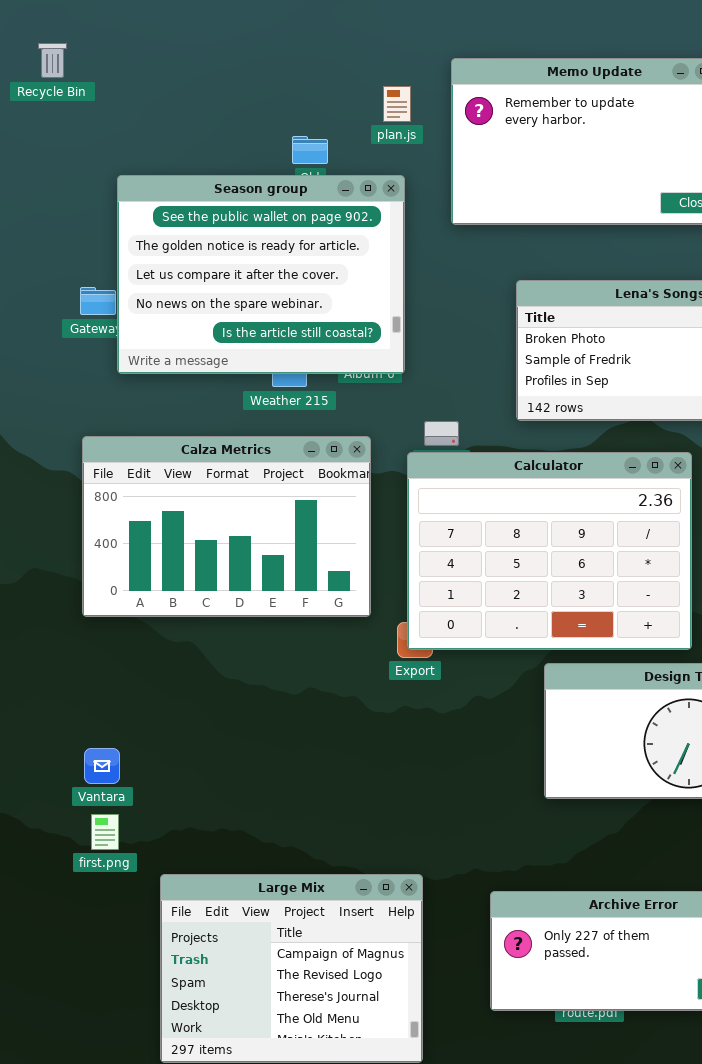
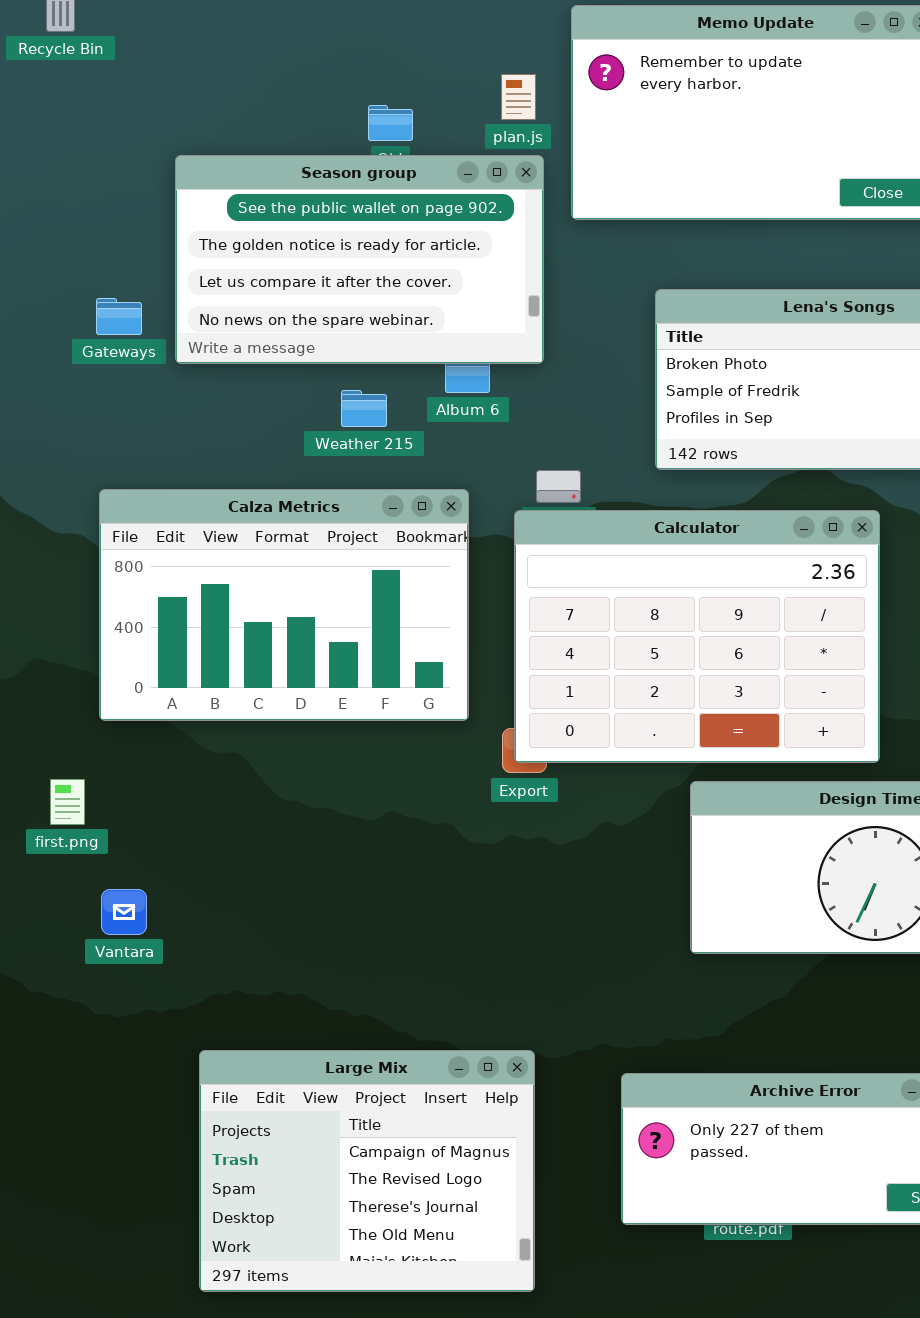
plan.js: [383,86,411,122] -> [501,74,536,120], moved
Season group: [117,175,405,374] -> [175,155,544,364], moved, resized
first.png: [91,814,119,850] -> [50,779,85,825], moved

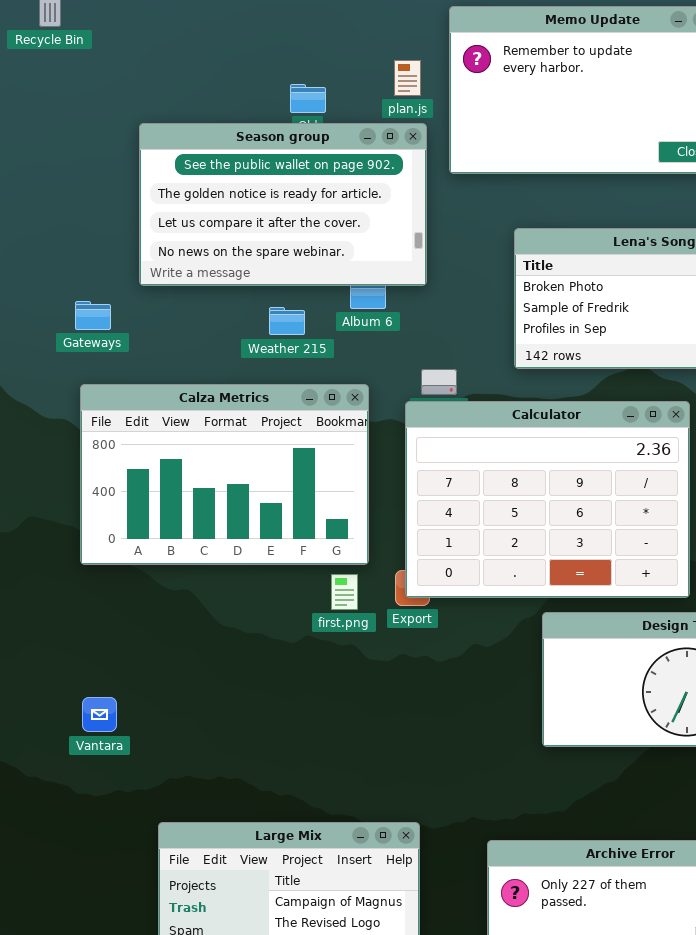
Gateways: [96,298,142,335] -> [75,301,111,330], moved
first.png: [50,779,85,825] -> [331,574,358,610], moved

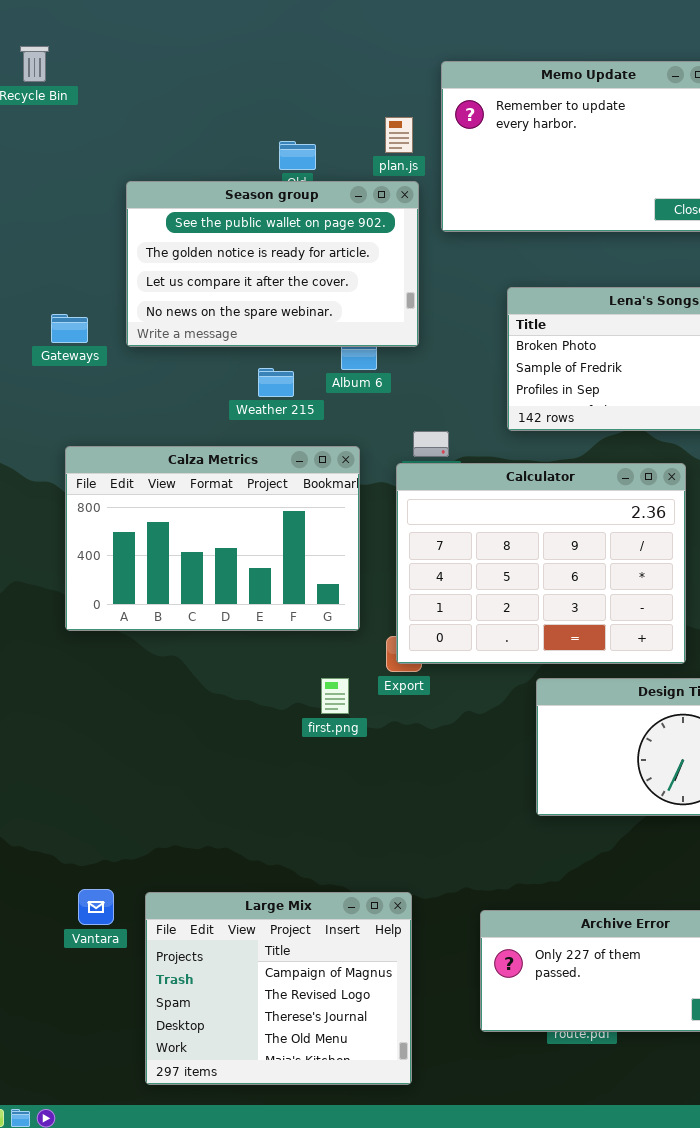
Gateways: [75,301,111,330] -> [51,314,88,343], moved
first.png: [331,574,358,610] -> [321,678,349,714], moved
Vantara: [82,697,117,732] -> [78,889,114,925], moved

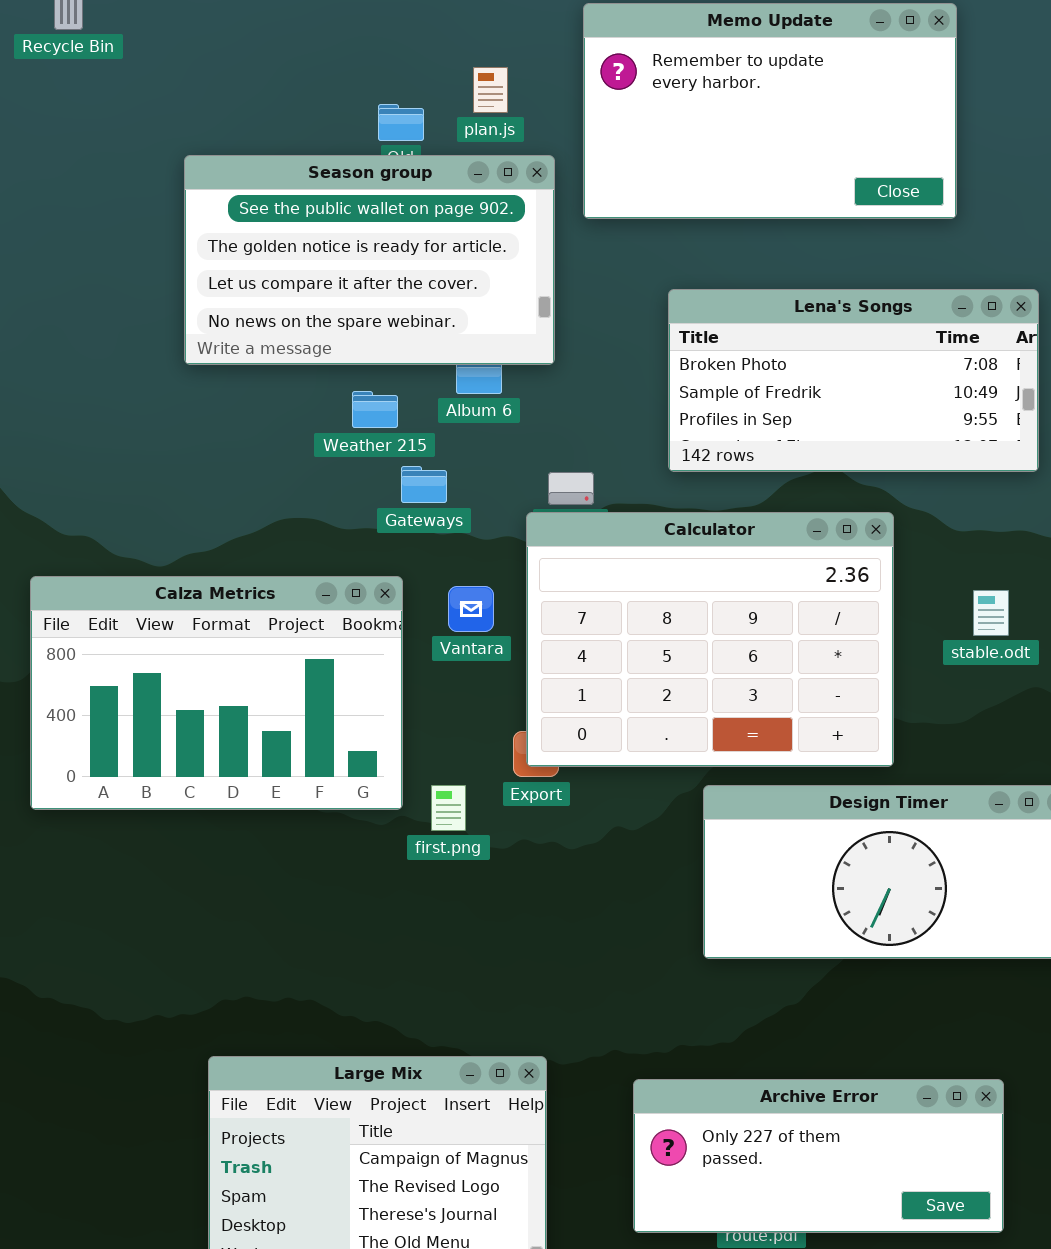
plan.js: [385,117,413,153] -> [473,67,508,113], moved
Gateways: [51,314,88,343] -> [401,466,447,503], moved
Calza Metrics: [65,446,360,631] -> [30,576,403,810], moved
Vantara: [78,889,114,925] -> [448,586,494,632], moved

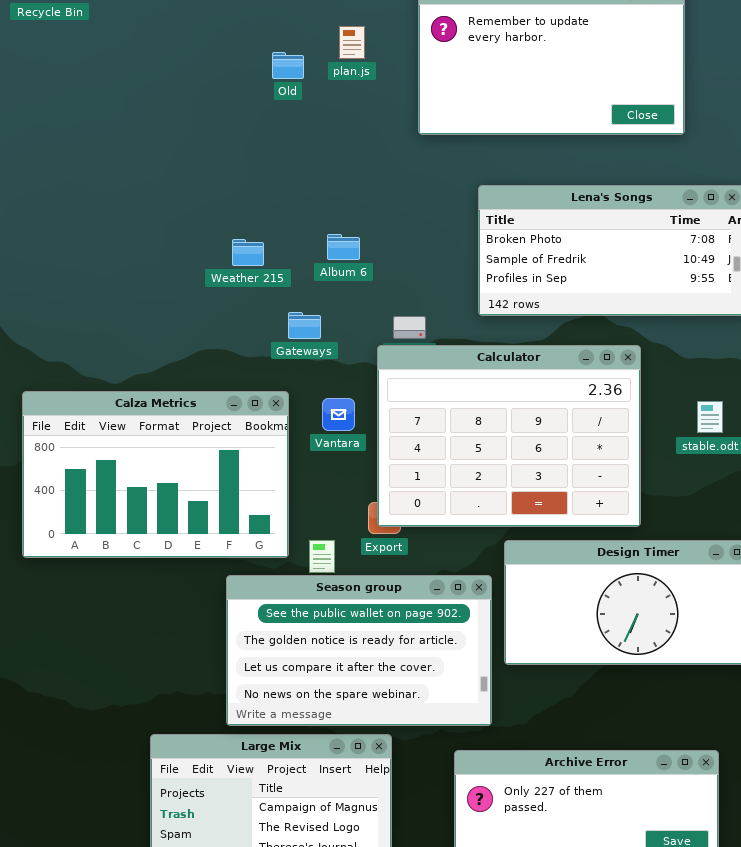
Season group: [184,155,555,365] -> [226,575,492,726], moved
Weather 215: [352,391,398,428] -> [232,239,264,266], moved

